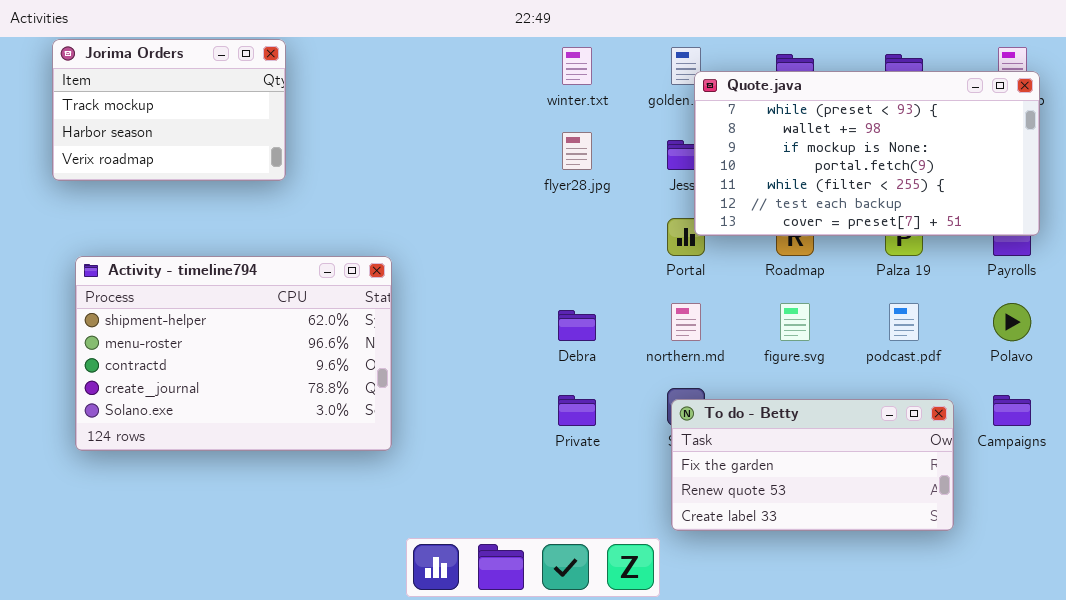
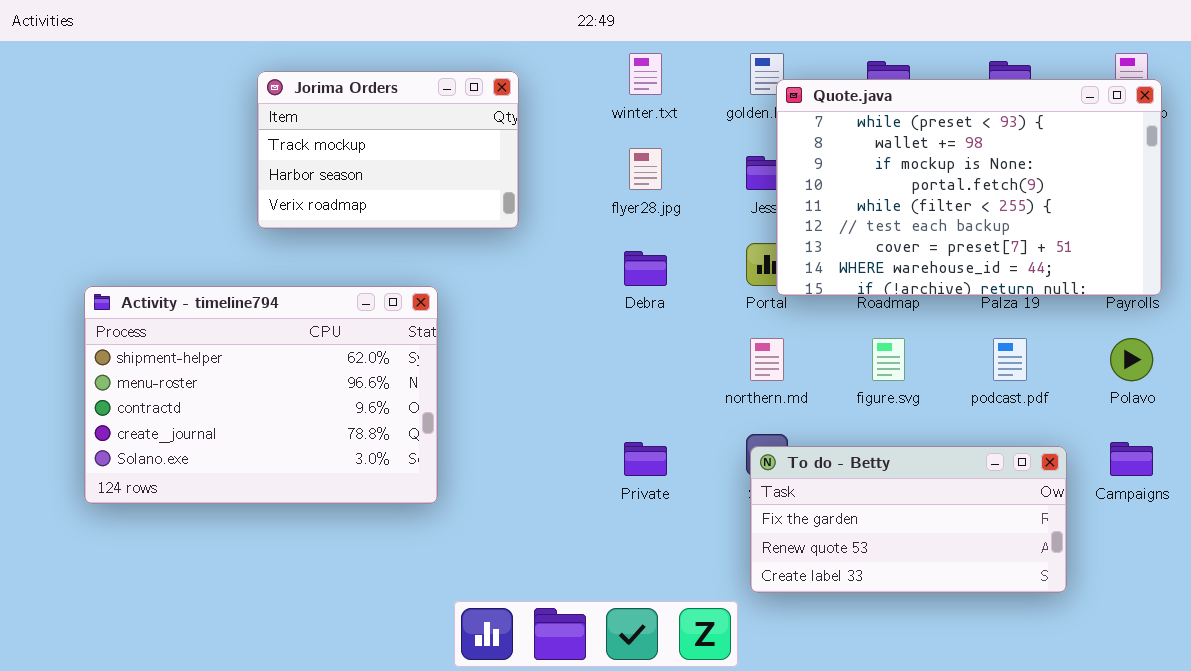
Jorima Orders: [52,39,286,181] -> [257,71,519,229], moved
Quote.java: [694,71,1040,236] -> [776,79,1162,296], resized
Debra: [558,310,596,341] -> [624,251,667,286], moved

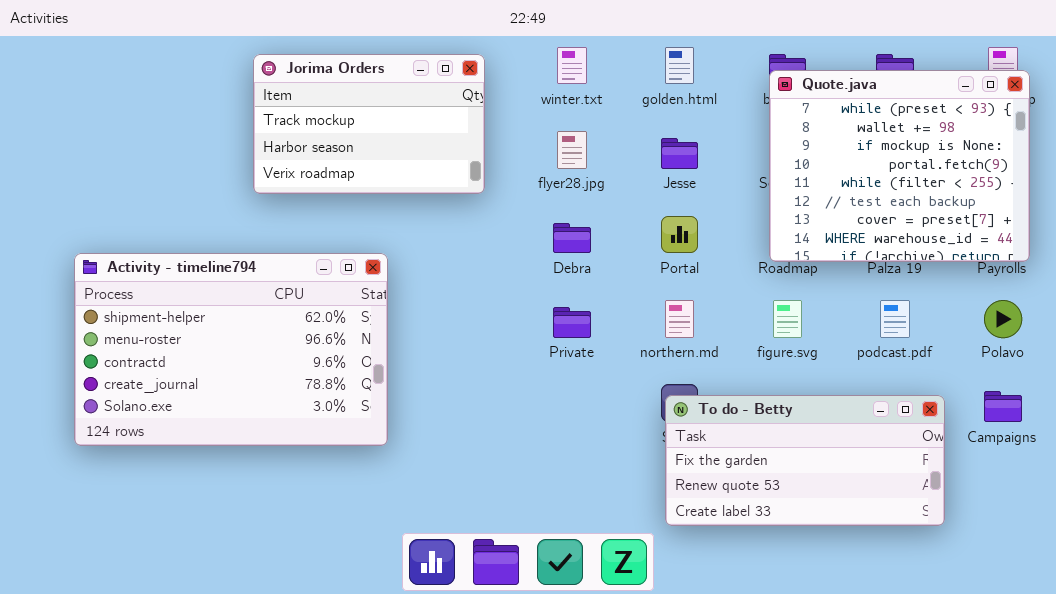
Jorima Orders: [257,71,519,229] -> [253,54,485,194], moved
Quote.java: [776,79,1162,296] -> [769,70,1030,262], resized
Private: [624,442,667,476] -> [553,307,591,338], moved

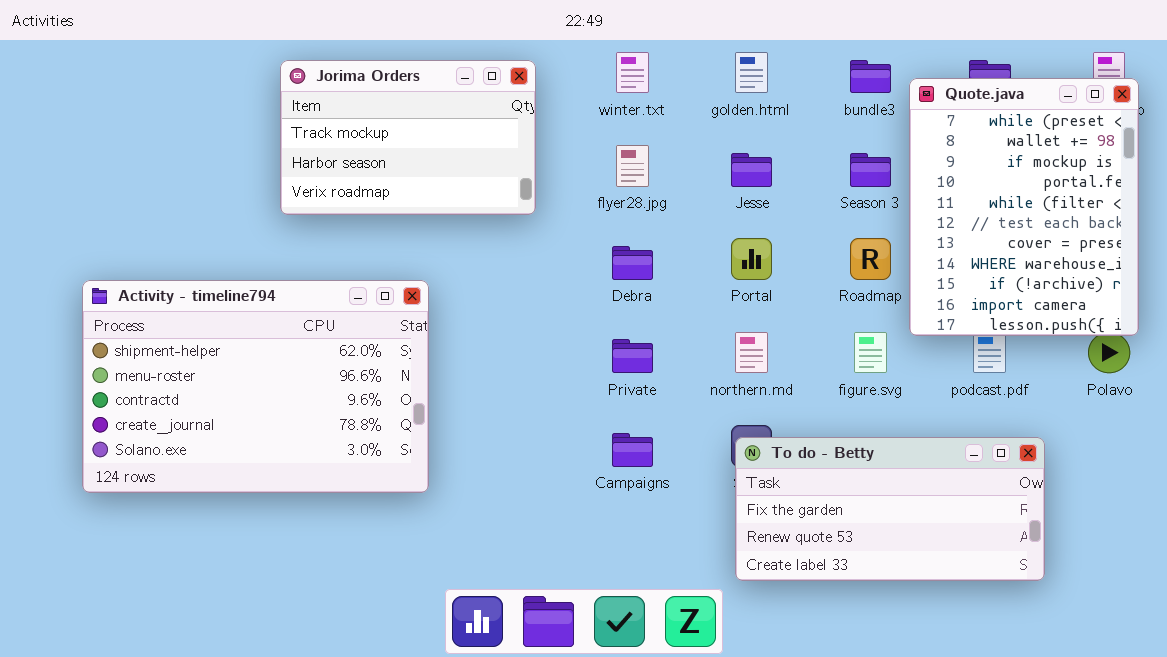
Quote.java: [769,70,1030,262] -> [909,78,1139,336], resized
Campaigns: [984,391,1022,422] -> [612,433,653,467], moved

